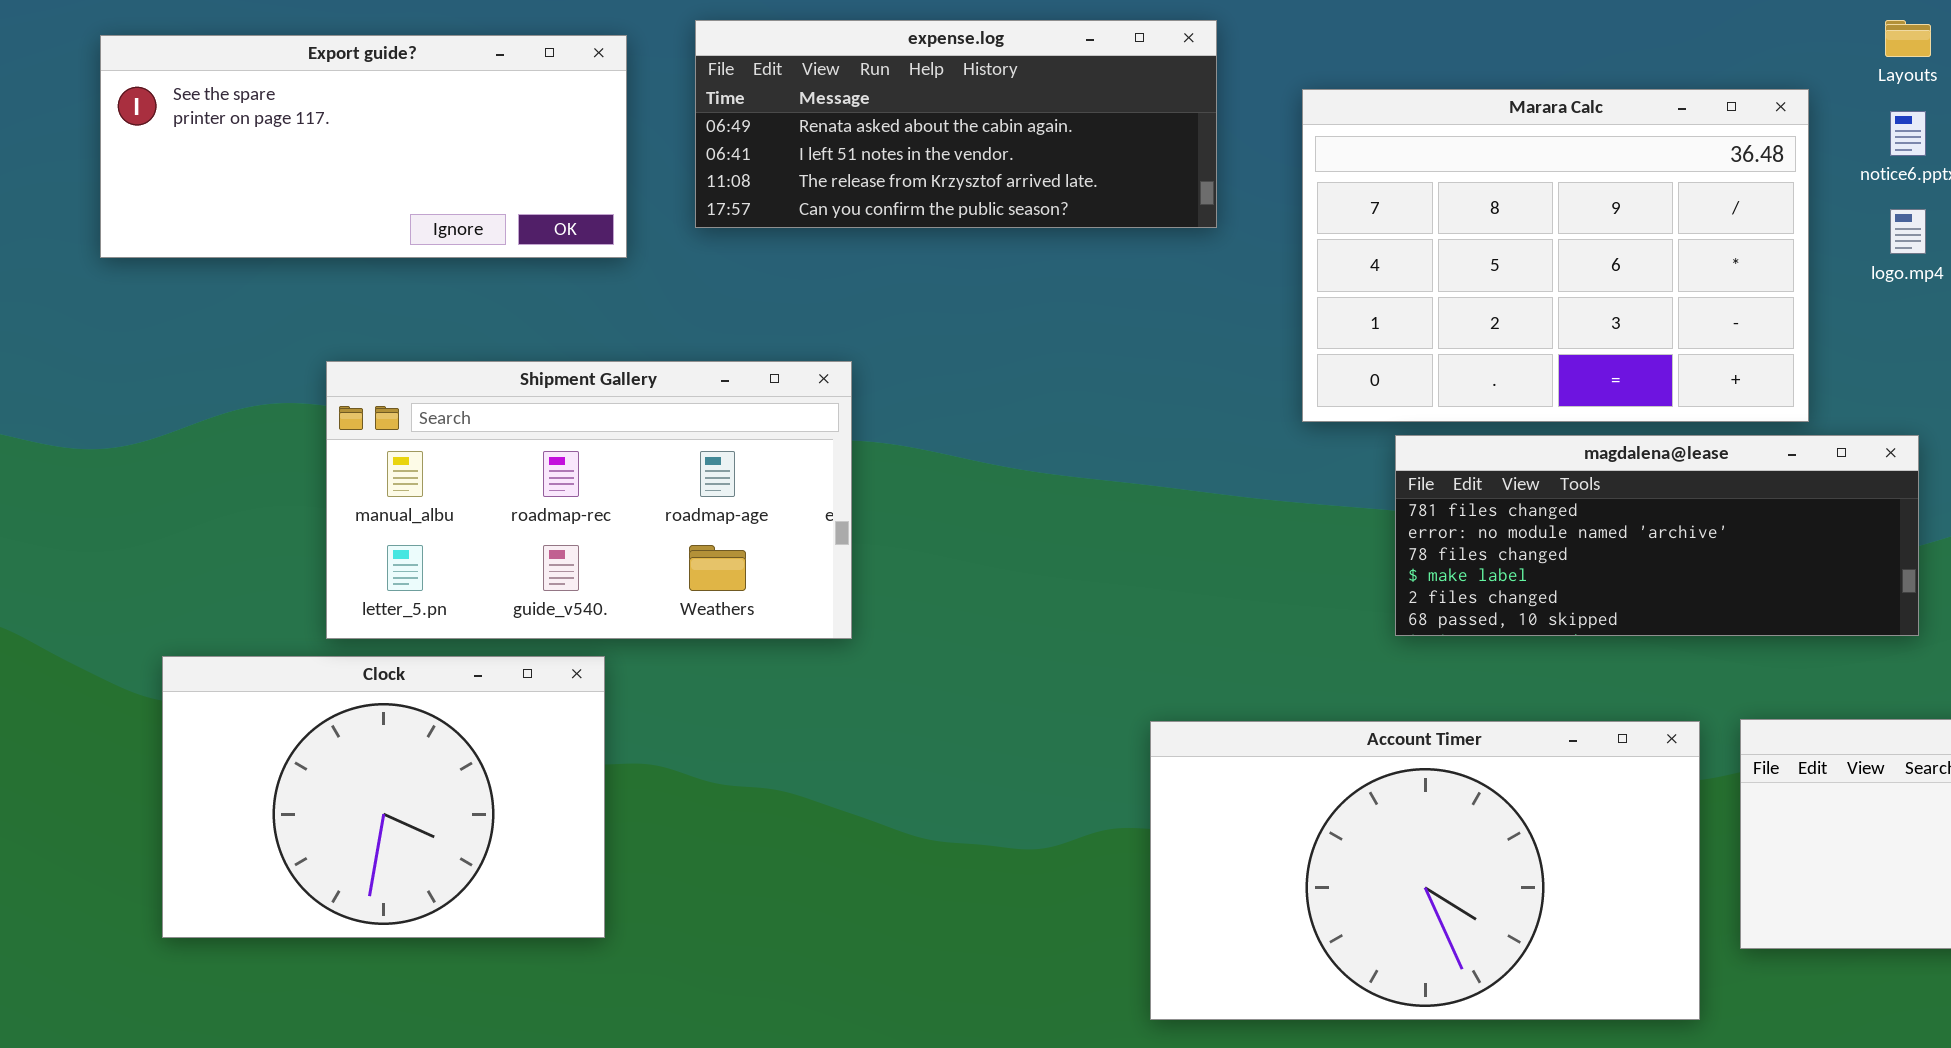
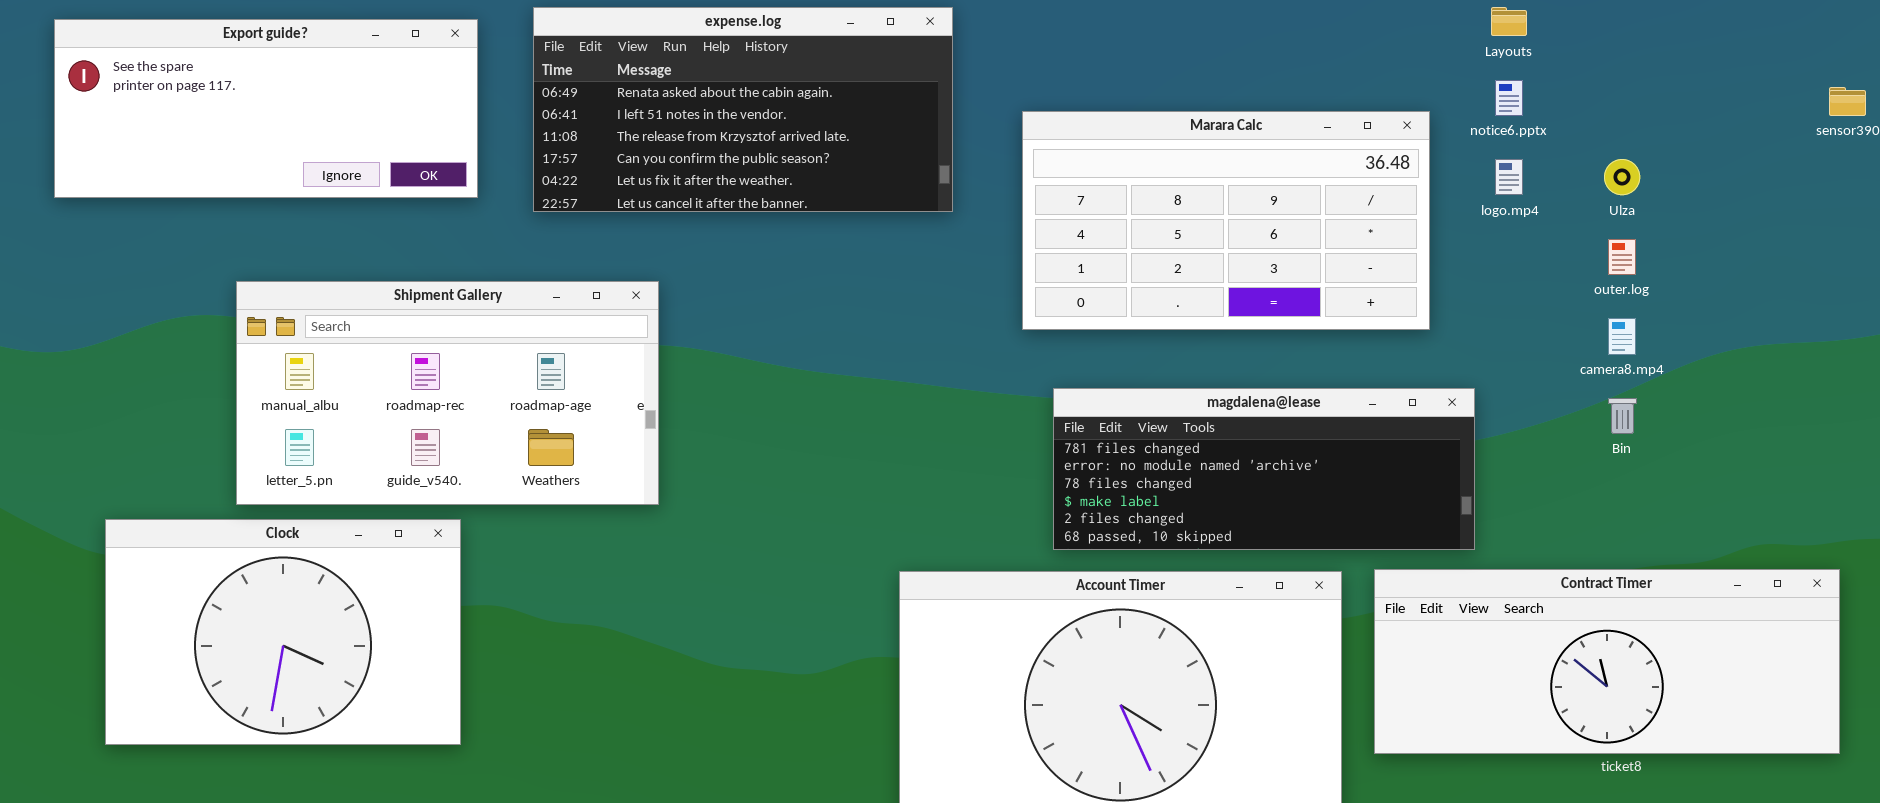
expense.log: [695,20,1217,228] -> [533,7,953,212], resized
Marara Calc: [1302,89,1809,422] -> [1022,111,1430,330], resized
magdalena@lease: [1395,435,1919,636] -> [1053,388,1475,550], moved

